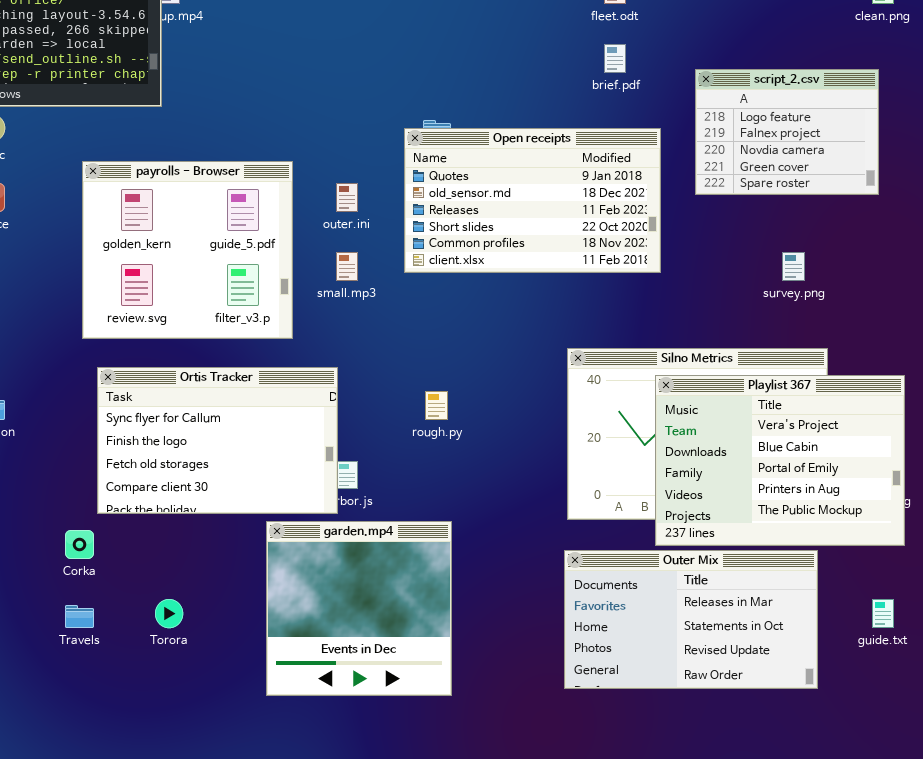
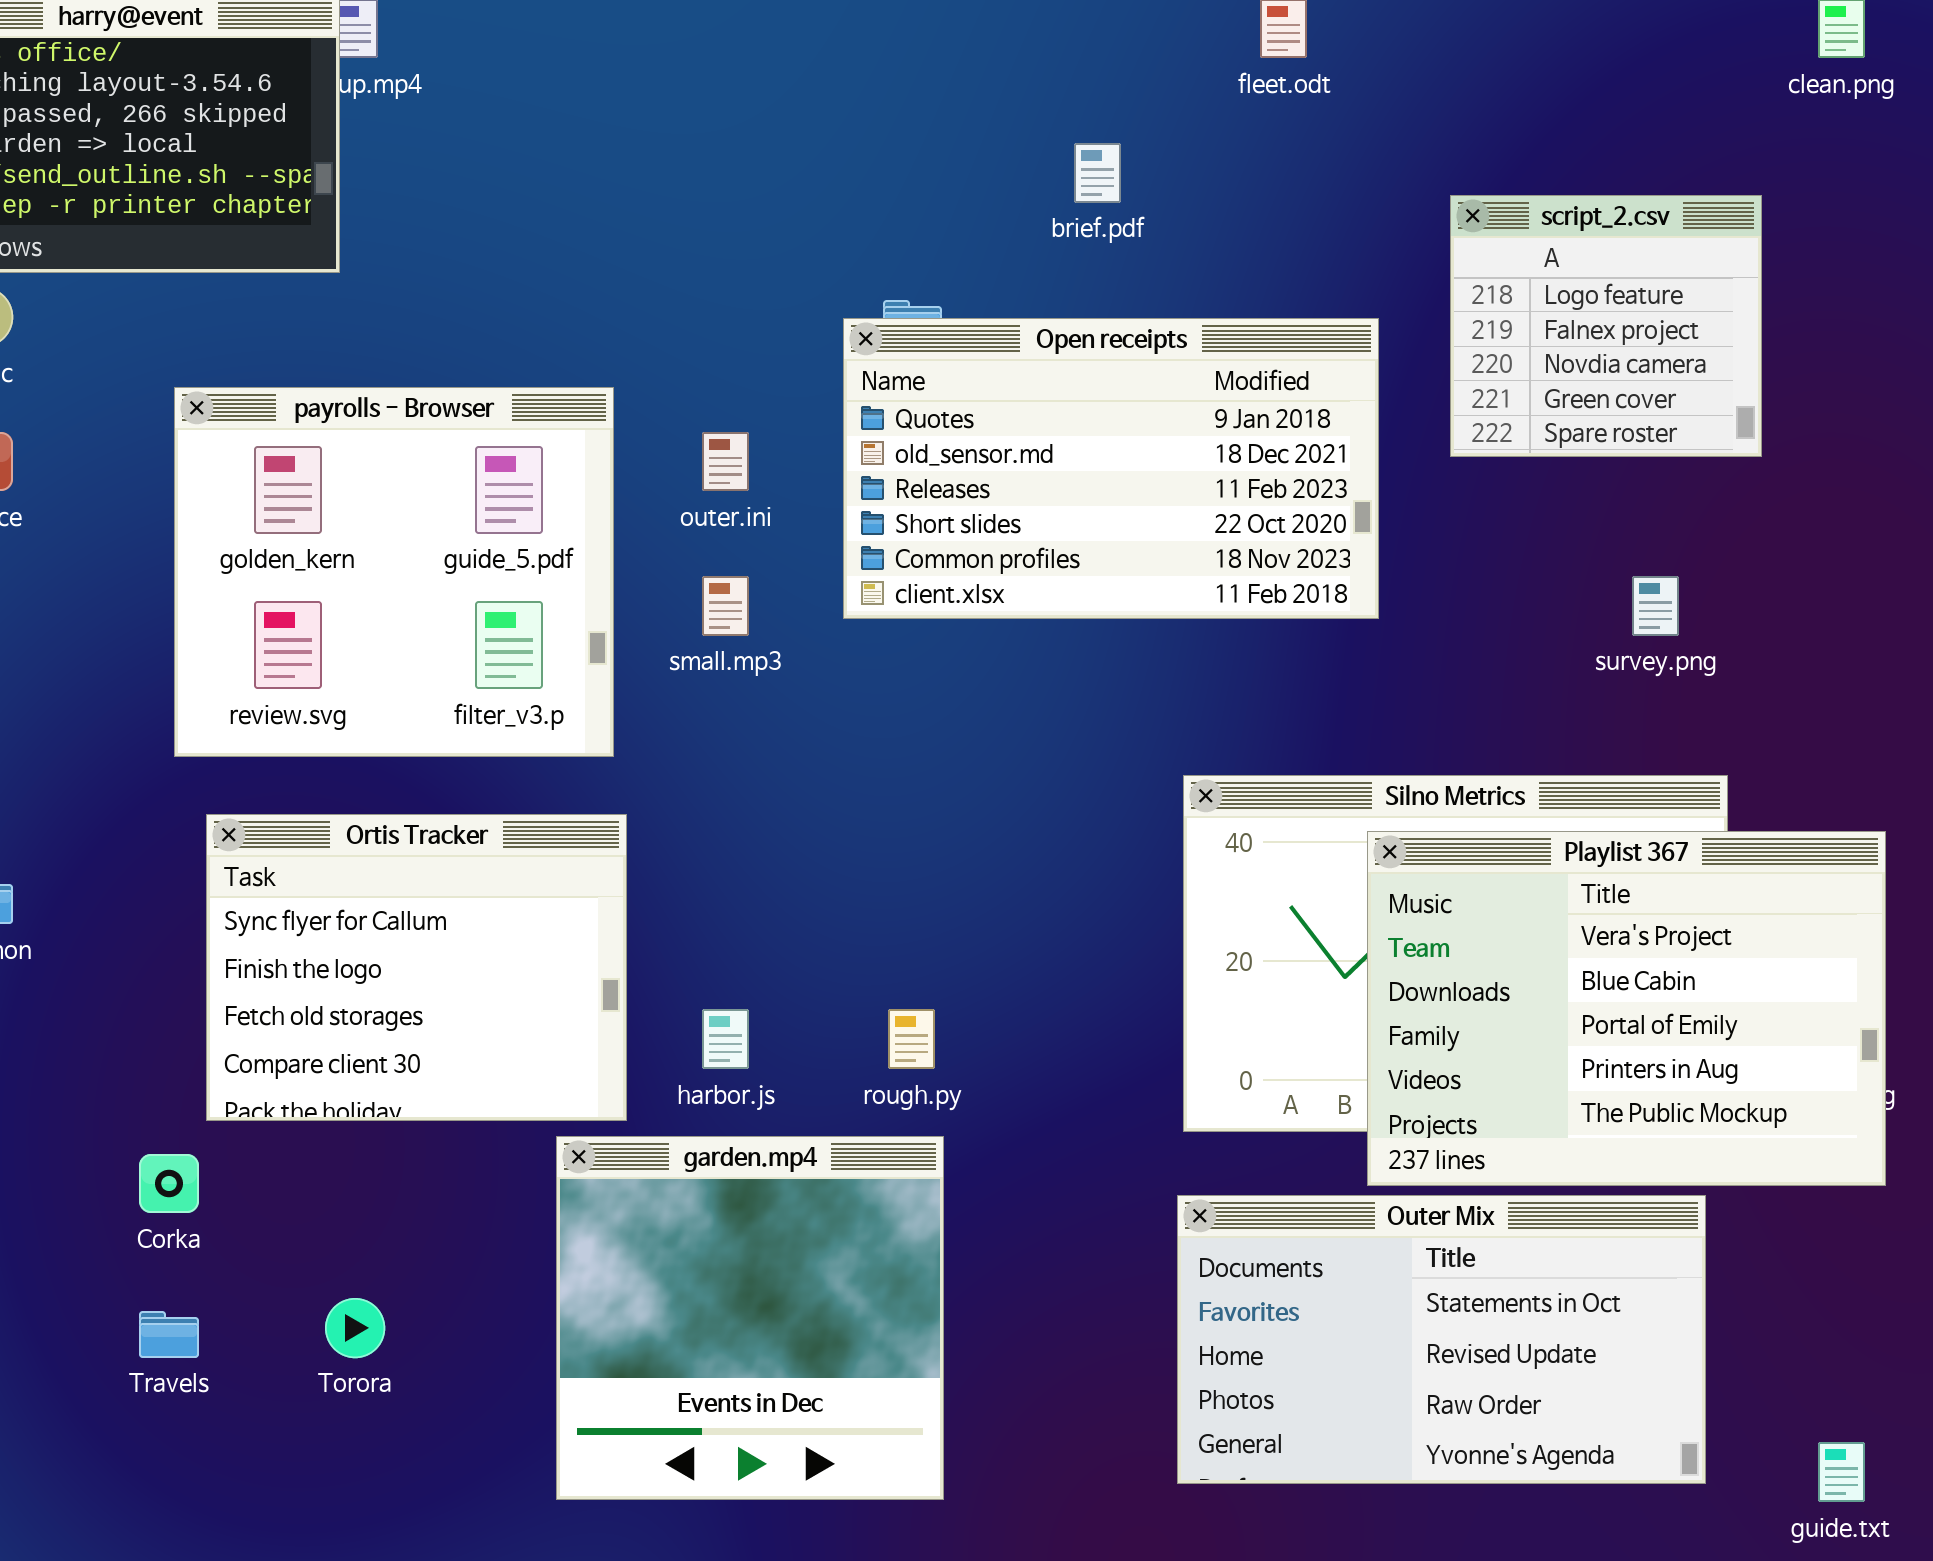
brief.pdf: [604,44,626,73] -> [1074,143,1121,203], moved
script_2.csv: [695,69,879,195] -> [1450,195,1762,457], resized
Ortis Tracker: [97,367,338,514] -> [206,814,627,1121], resized
rough.py: [425,391,448,420] -> [888,1009,935,1069], moved
Outer Mix: [564,550,818,689] -> [1177,1195,1706,1484], scrolled down 1 row
guide.txt: [872,599,894,628] -> [1818,1442,1865,1502], moved

